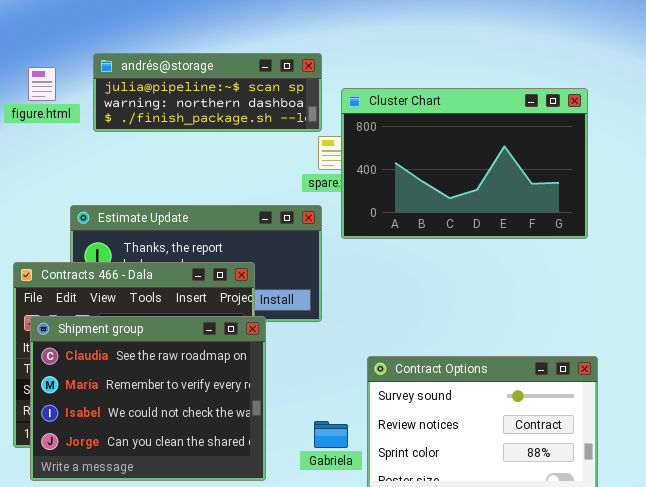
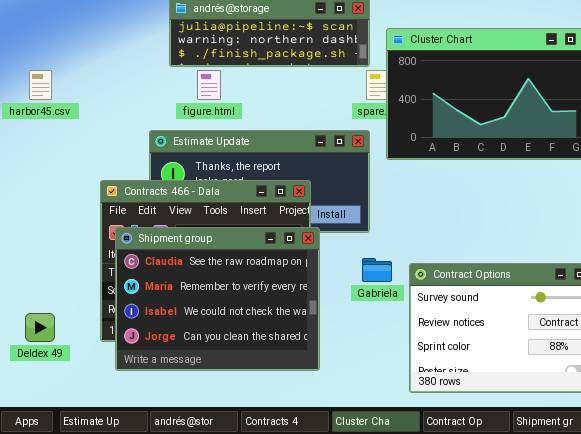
figure.html: [28,67,56,101] -> [197,70,221,100], moved
Gabriela: [314,421,348,448] -> [362,258,392,282], moved

